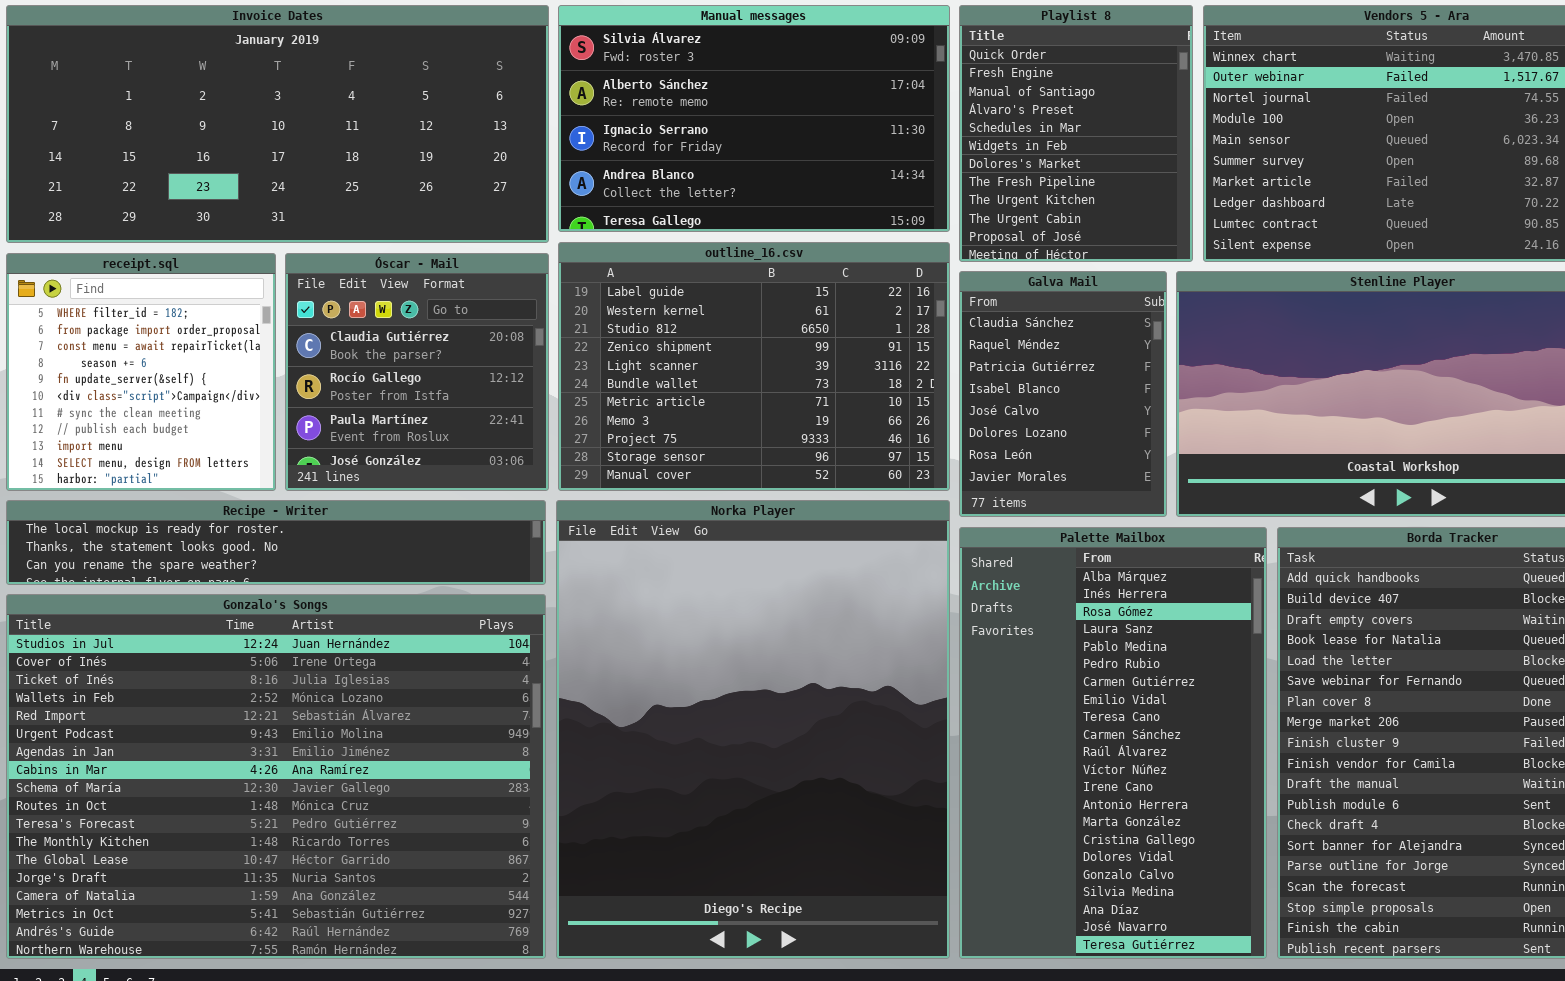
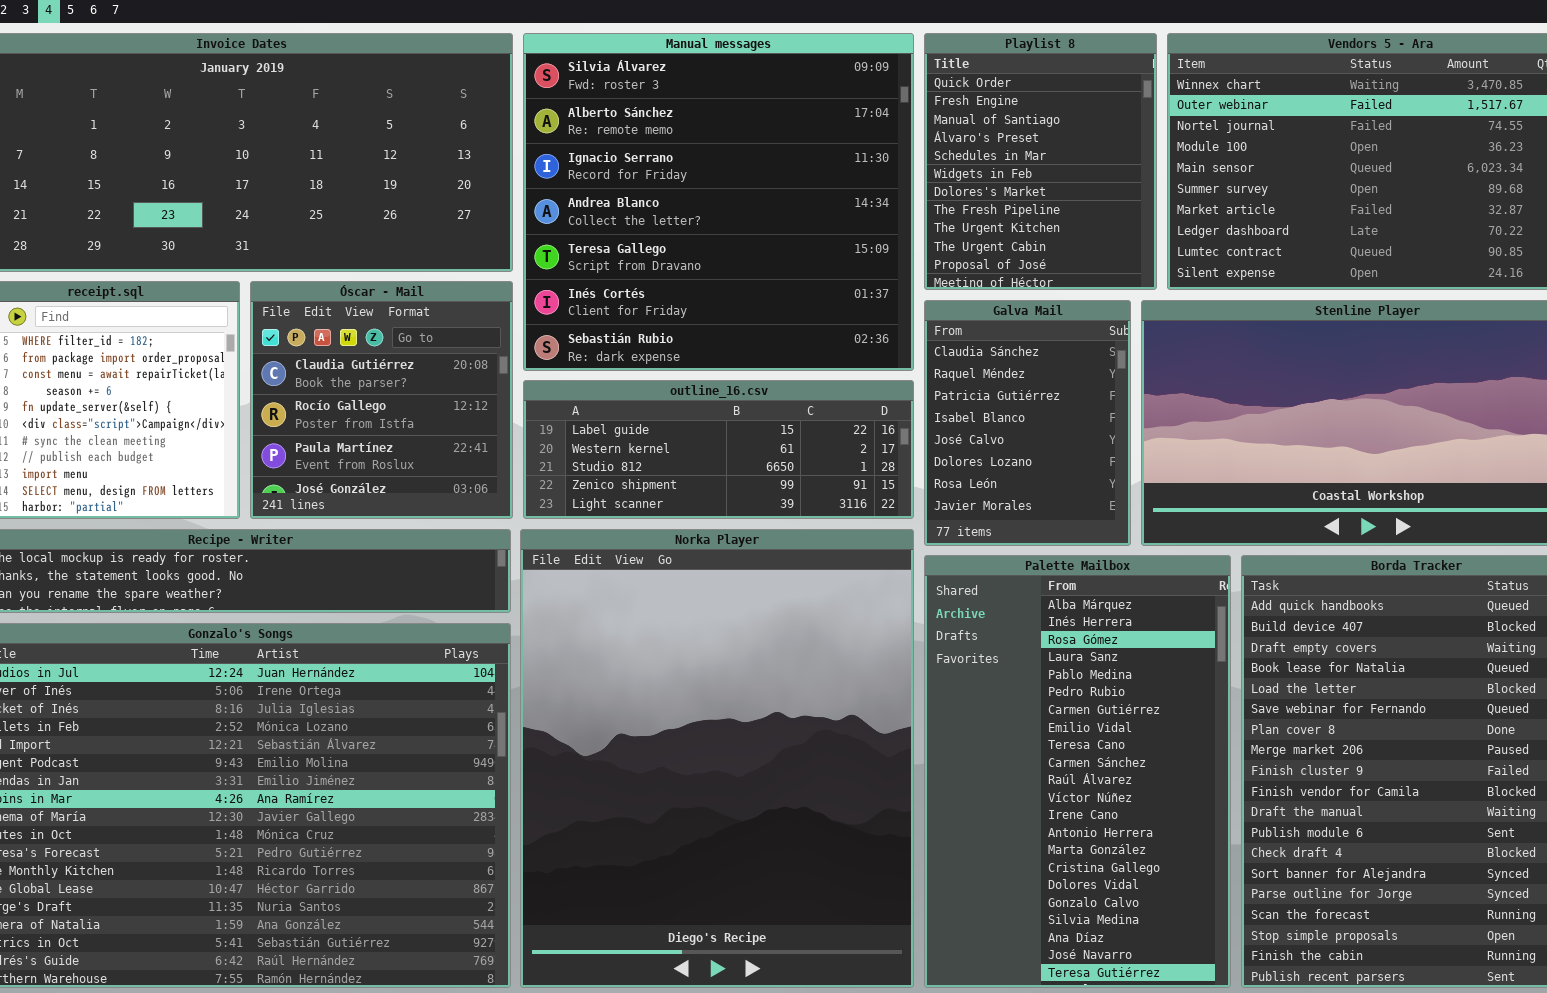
Manual messages: [558,5,950,232] -> [523,33,914,371], resized
outline_16.csv: [558,242,950,491] -> [523,380,914,519], resized

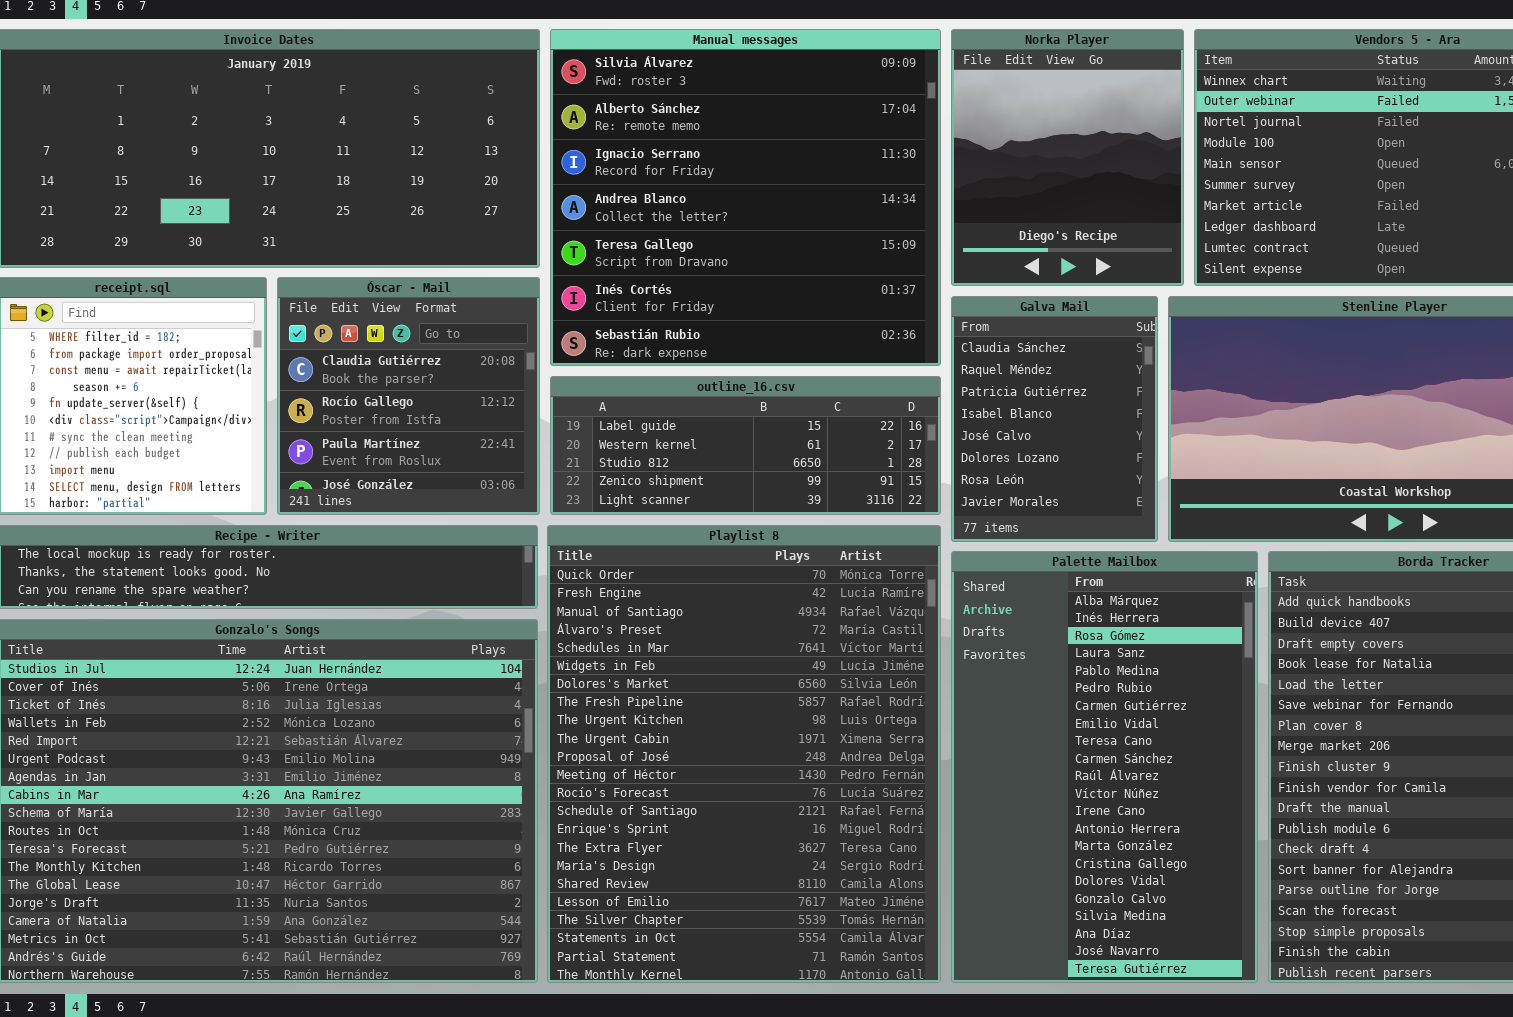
Playlist 8: [924,33,1157,290] -> [547,525,941,983], moved, resized
Norka Player: [520,529,914,988] -> [951,29,1184,286], moved, resized

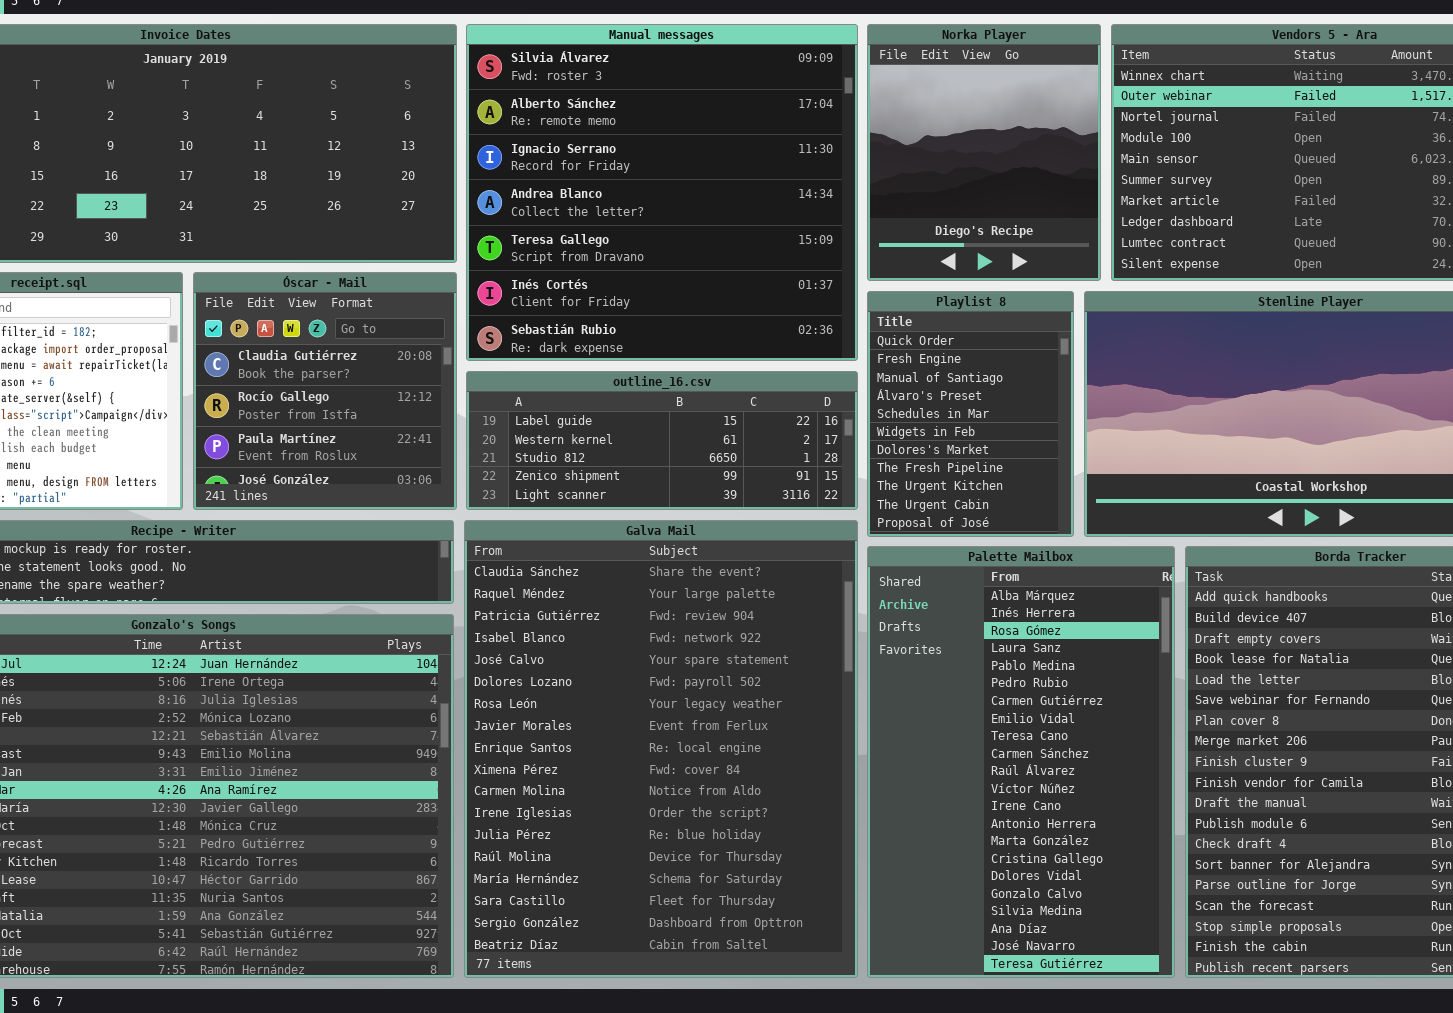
Galva Mail: [951,296,1158,542] -> [464,520,858,978], moved, resized
Playlist 8: [547,525,941,983] -> [867,291,1074,537], moved, resized

